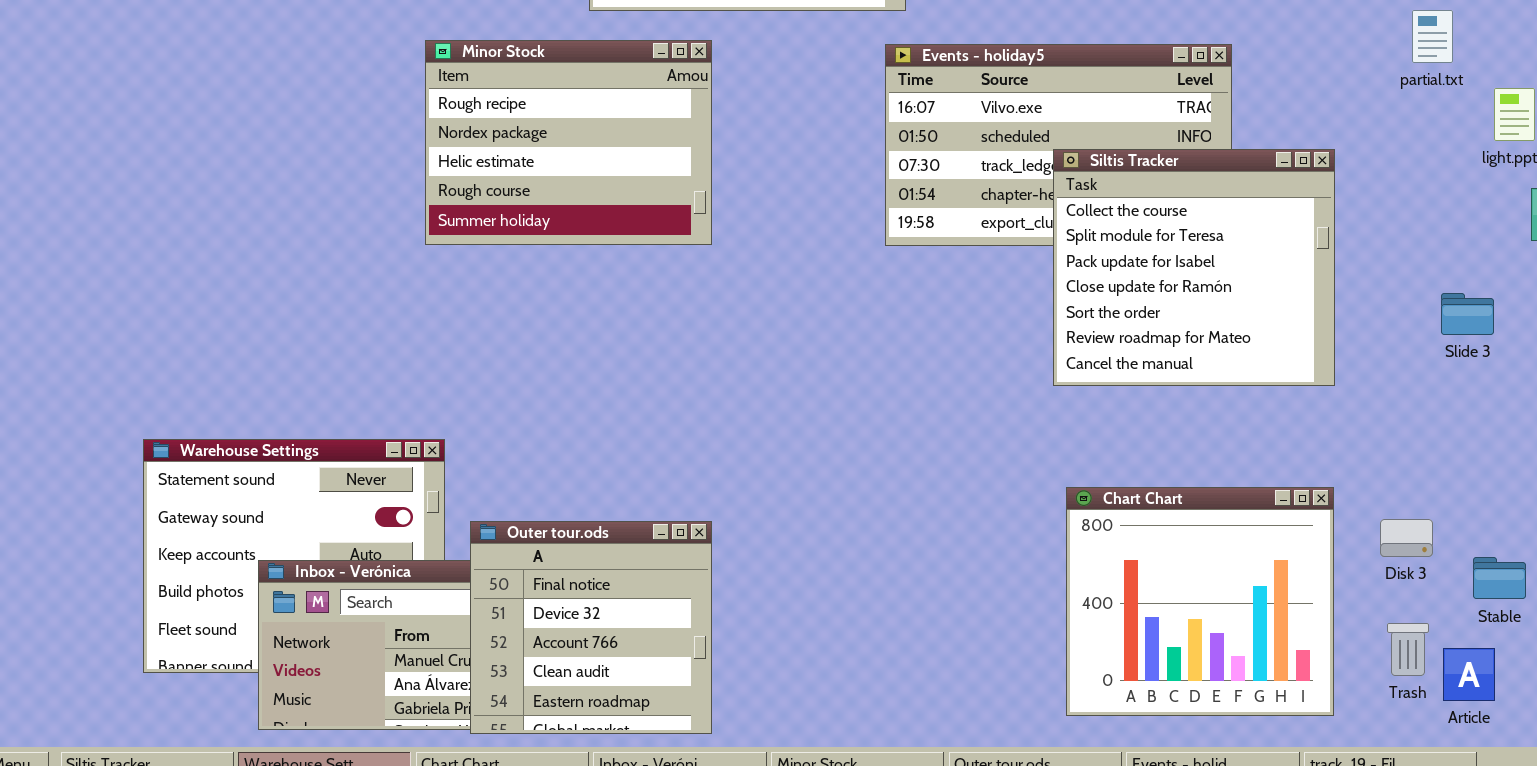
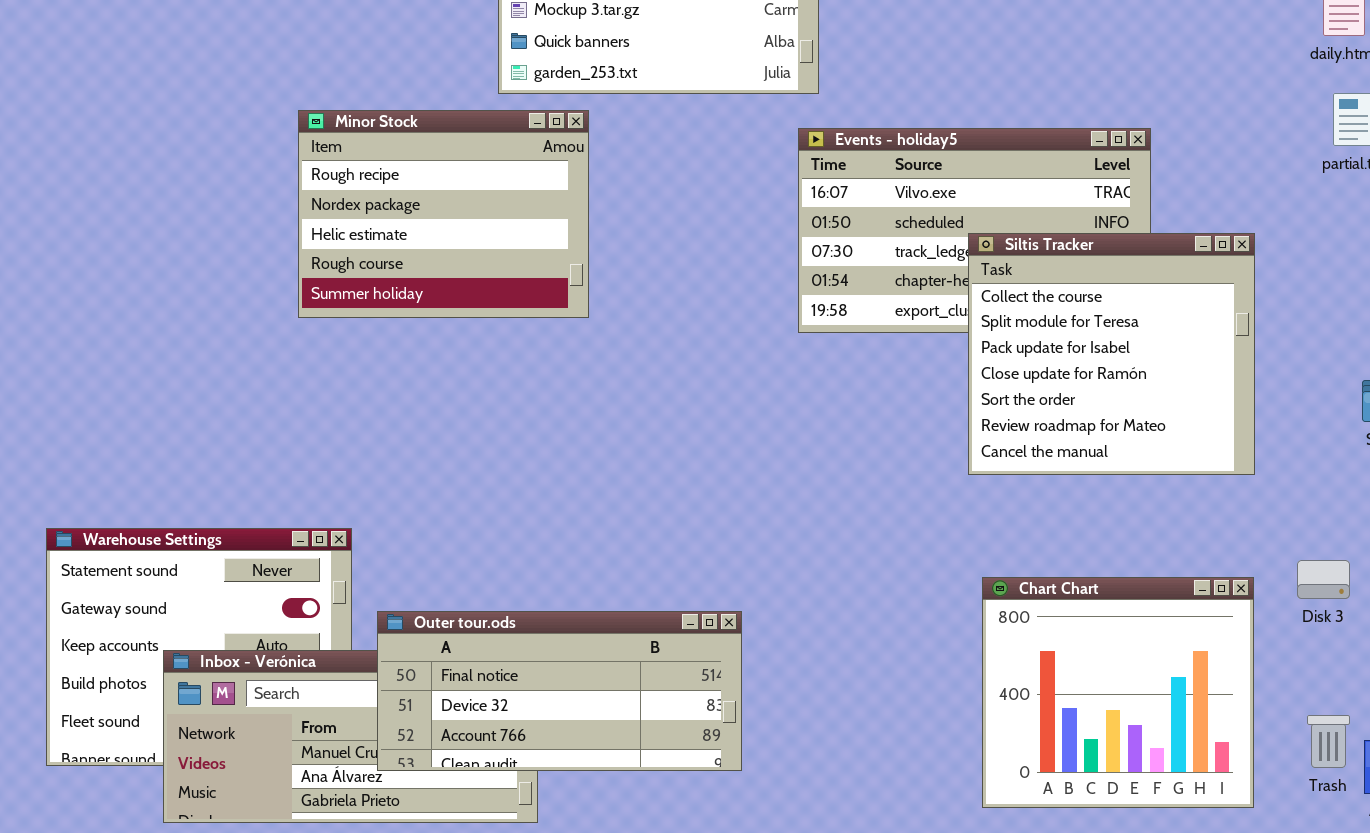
Minor Stock: [425,40,712,245] -> [298,110,589,318], moved
Disk 3: [1380,519,1433,557] -> [1297,560,1350,599], moved
Outer tour.ods: [470,521,712,734] -> [377,611,742,771], resized

